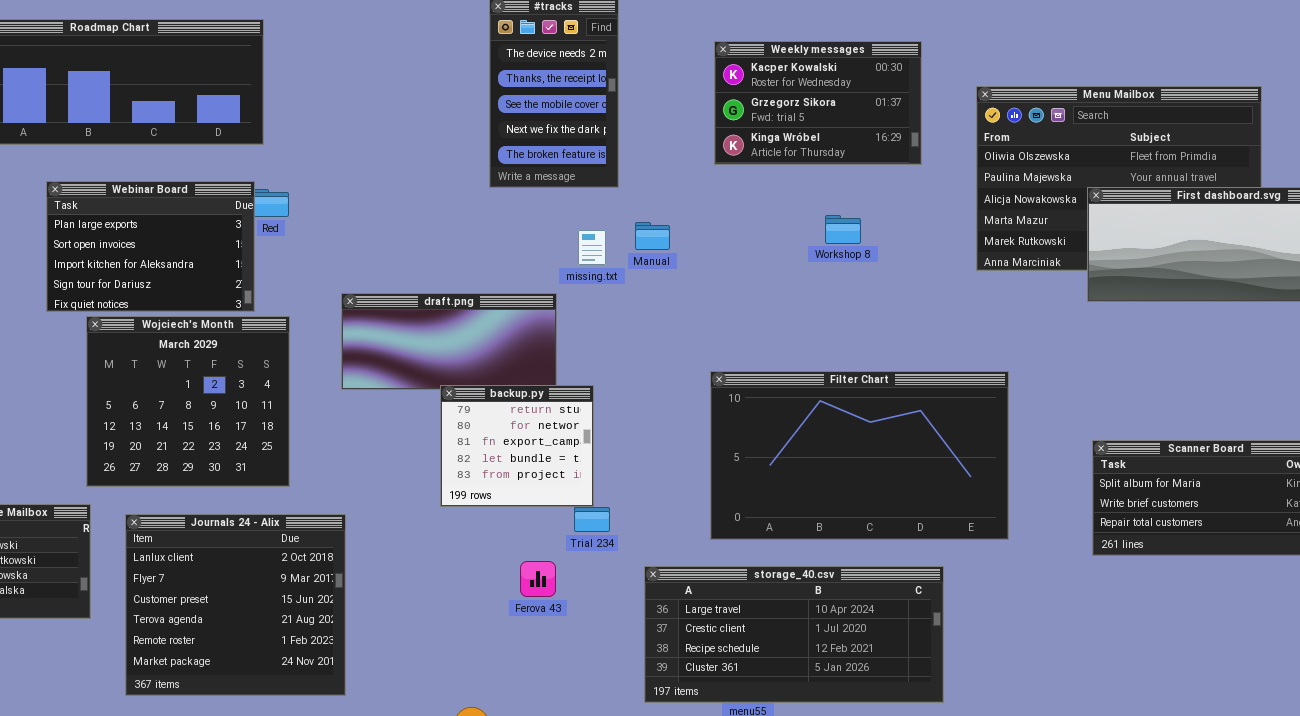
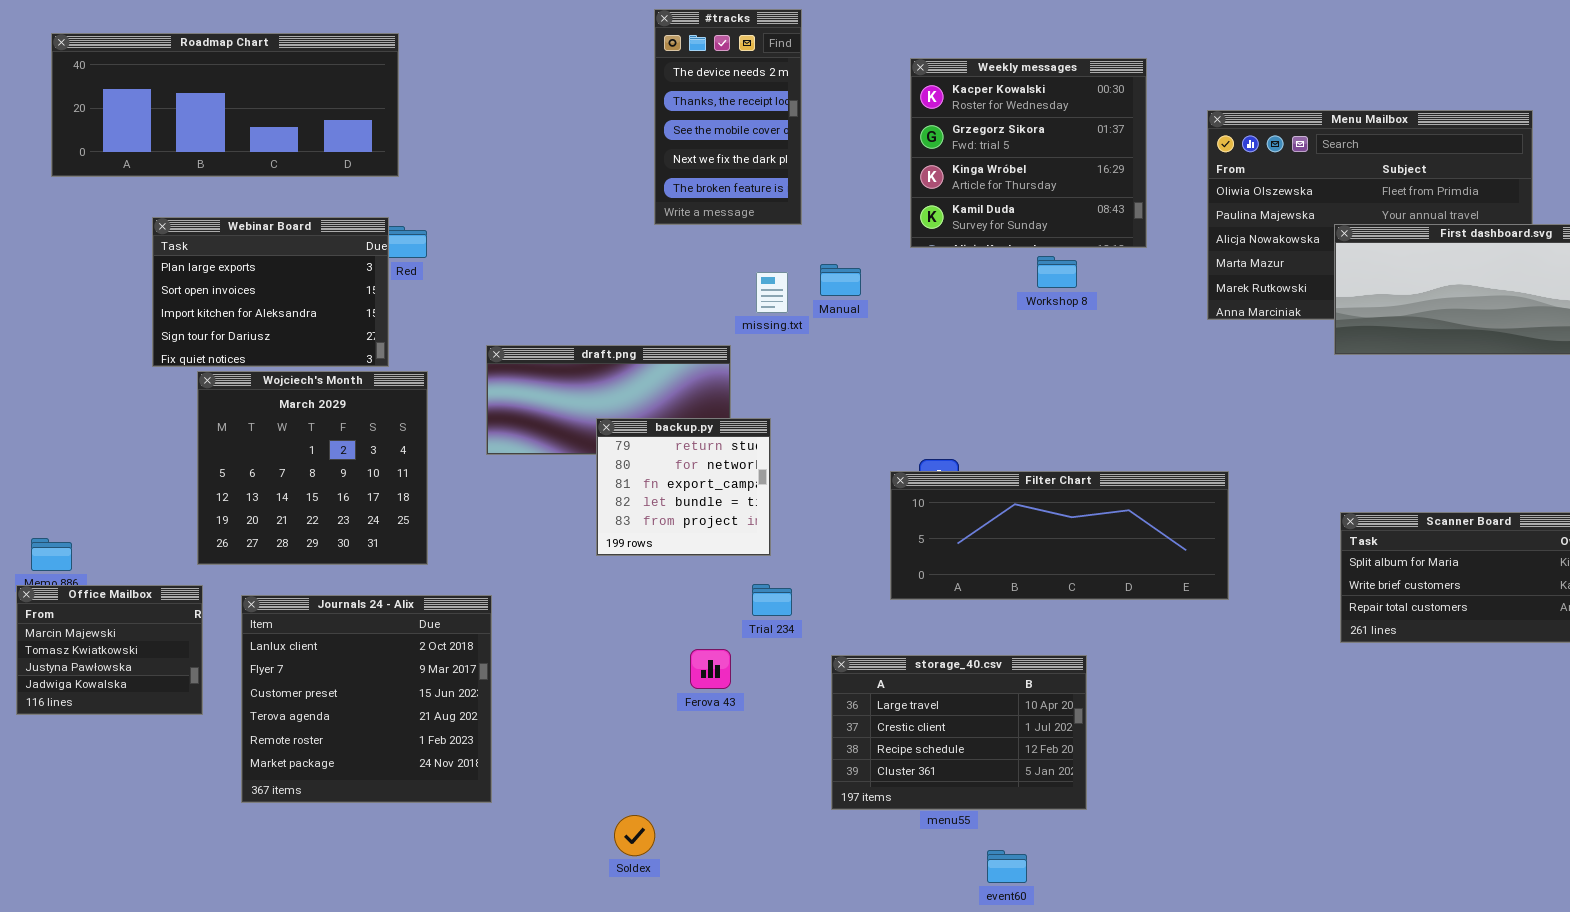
Weekly messages: [714,41,922,165] -> [910,58,1147,248], resized
Filter Chart: [710,371,1009,540] -> [890,471,1229,600], moved, resized
backup.py: [440,385,594,507] -> [596,418,771,556], moved
storage_40.csv: [644,566,944,703] -> [831,655,1087,810], resized

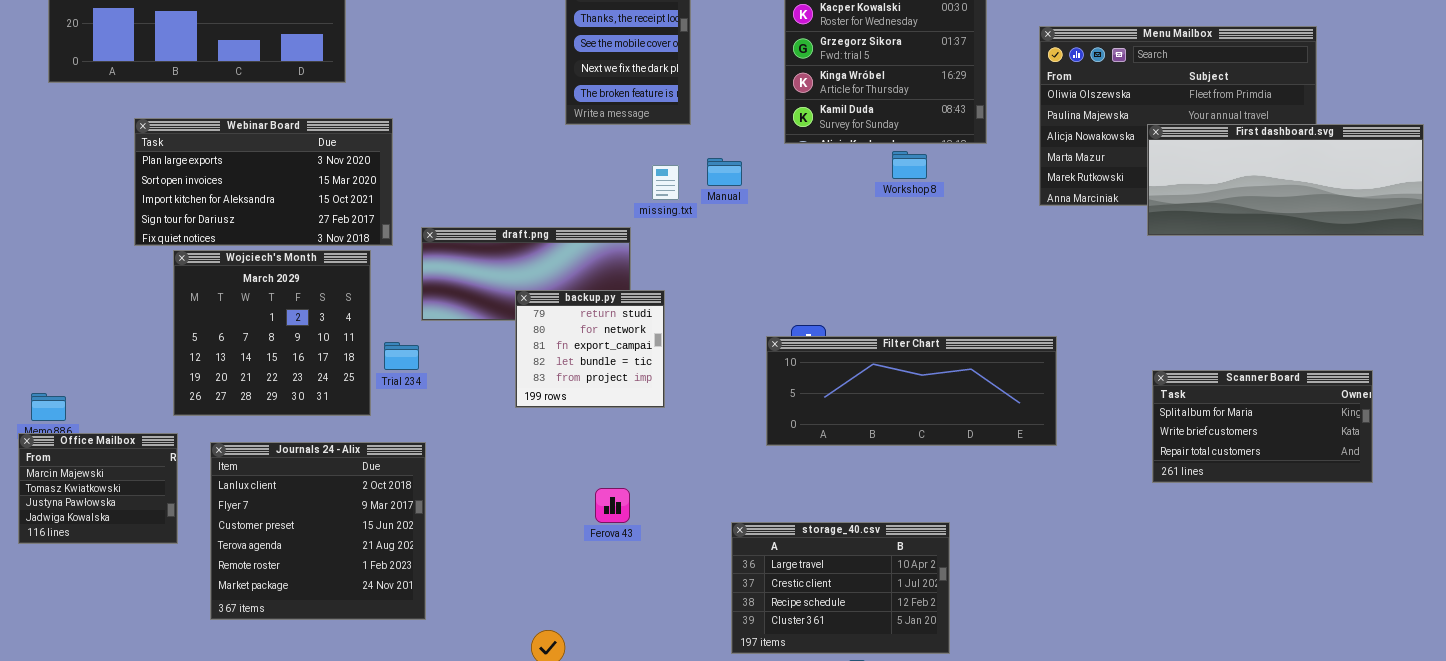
Webinar Board: [152,217,389,367] -> [134,118,393,246], resized
Trial 234: [752,584,792,616] -> [384,342,419,370], moved
storage_40.csv: [831,655,1087,810] -> [731,522,950,654], moved

